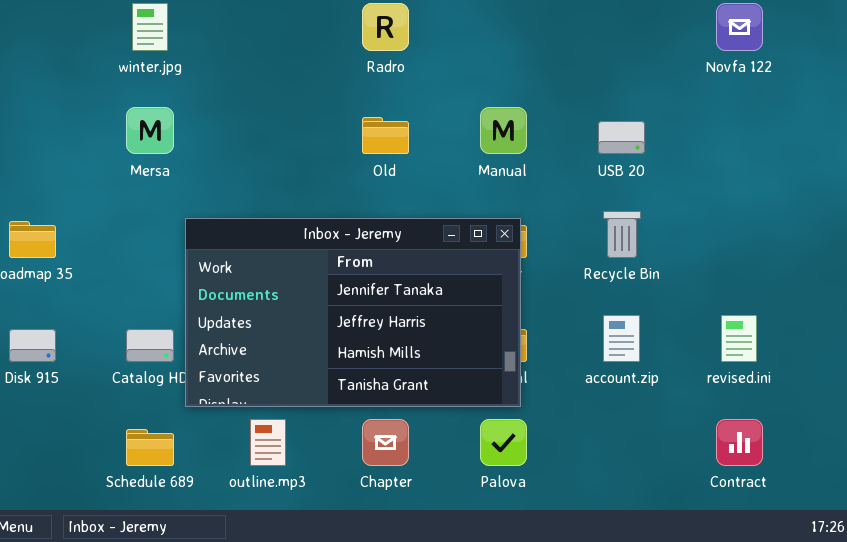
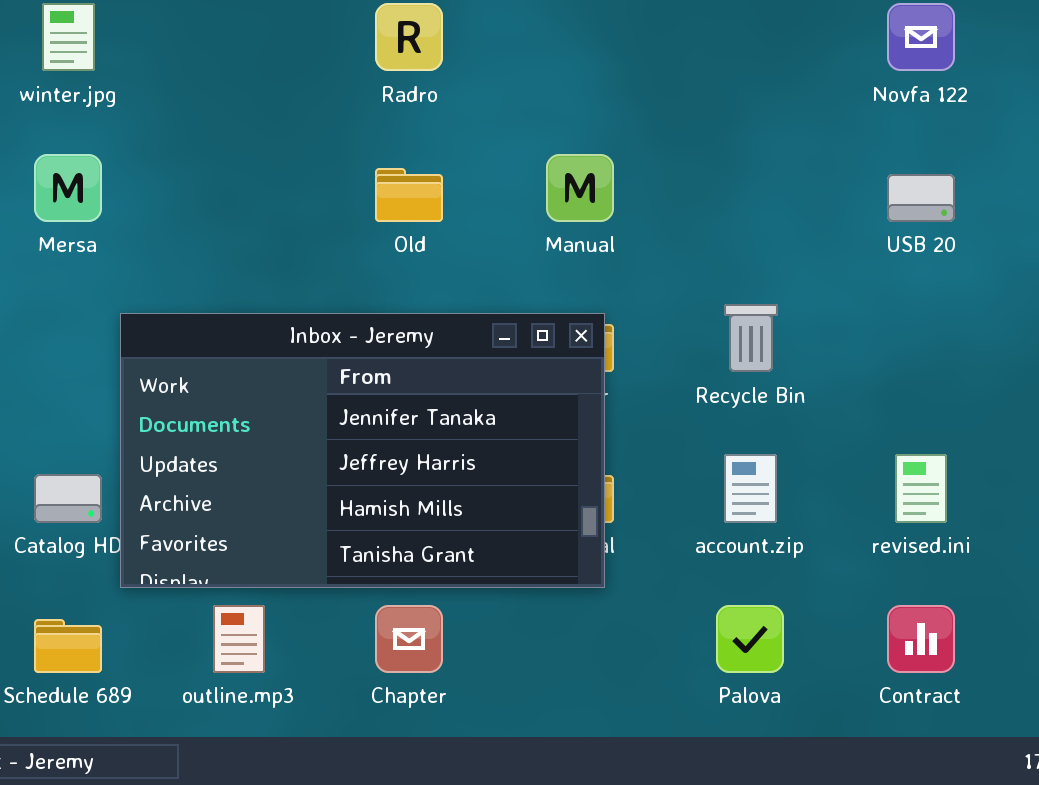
USB 20: [598,121,645,154] -> [887,174,955,222], moved
Palova: [480,419,527,466] -> [716,605,784,673], moved

